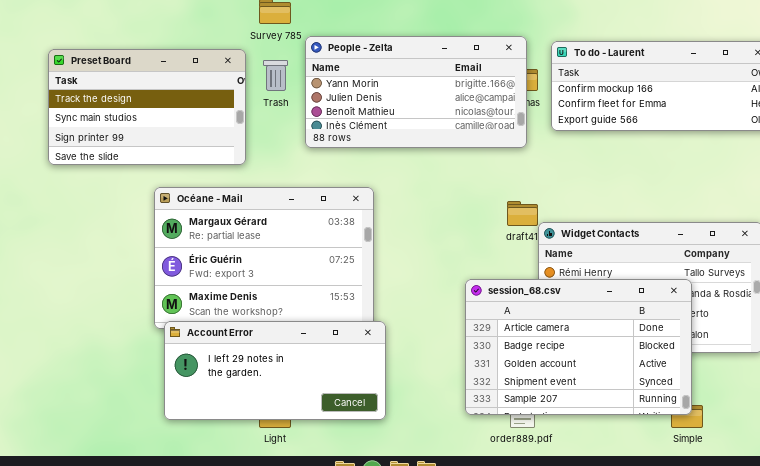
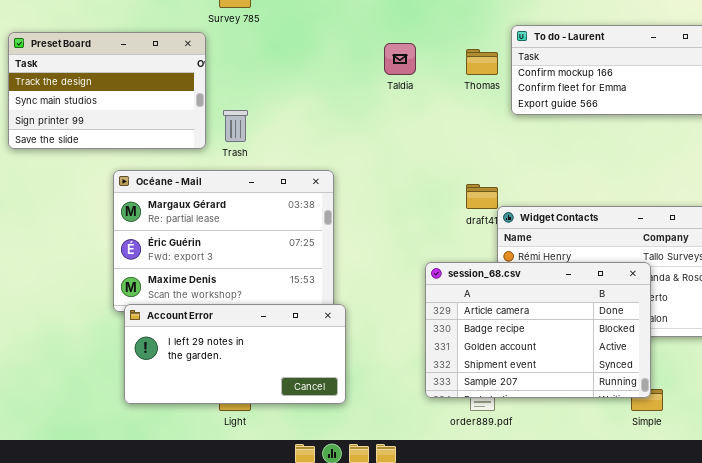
People - Zelta: [305,36,527,148] -> none, closed
Trash: [263,60,288,91] -> [223,110,248,142], moved

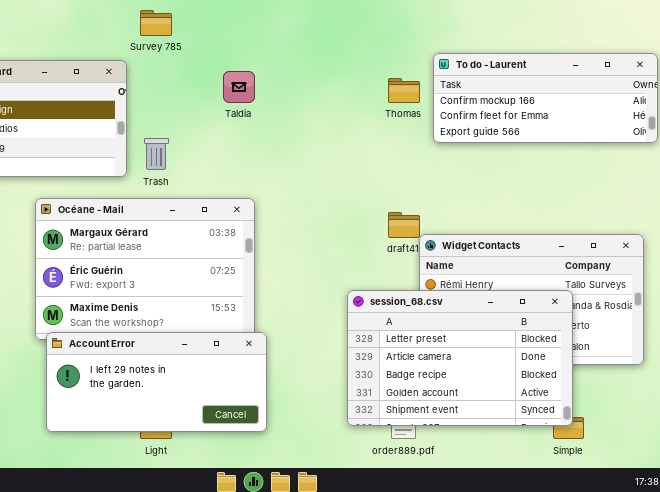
Taldia: [384,43,416,75] -> [223,71,255,103], moved
session_68.csv: [425,262,651,398] -> [347,290,573,426], scrolled up 1 row

